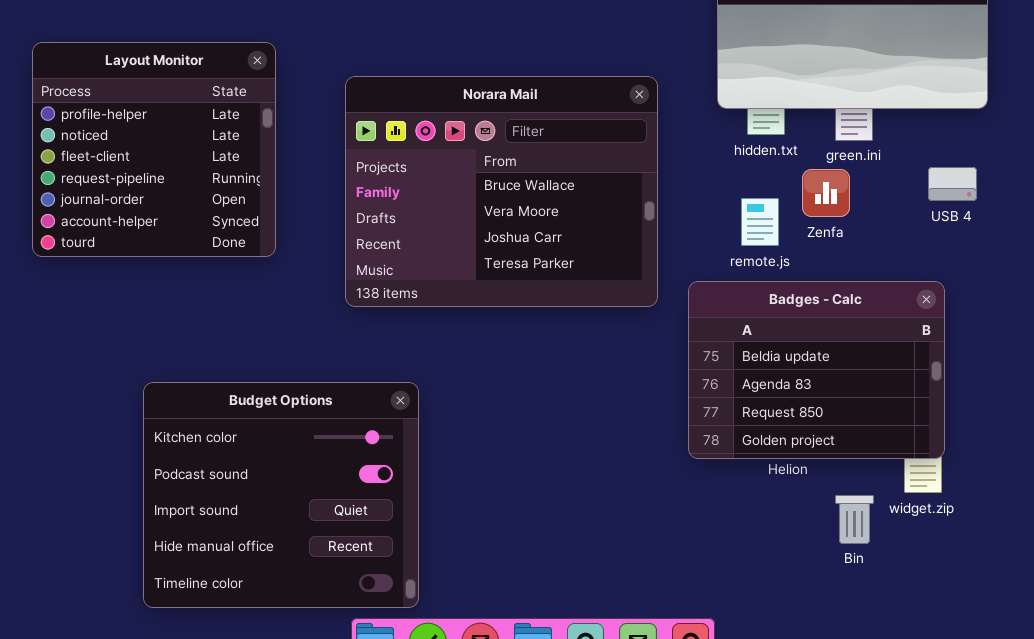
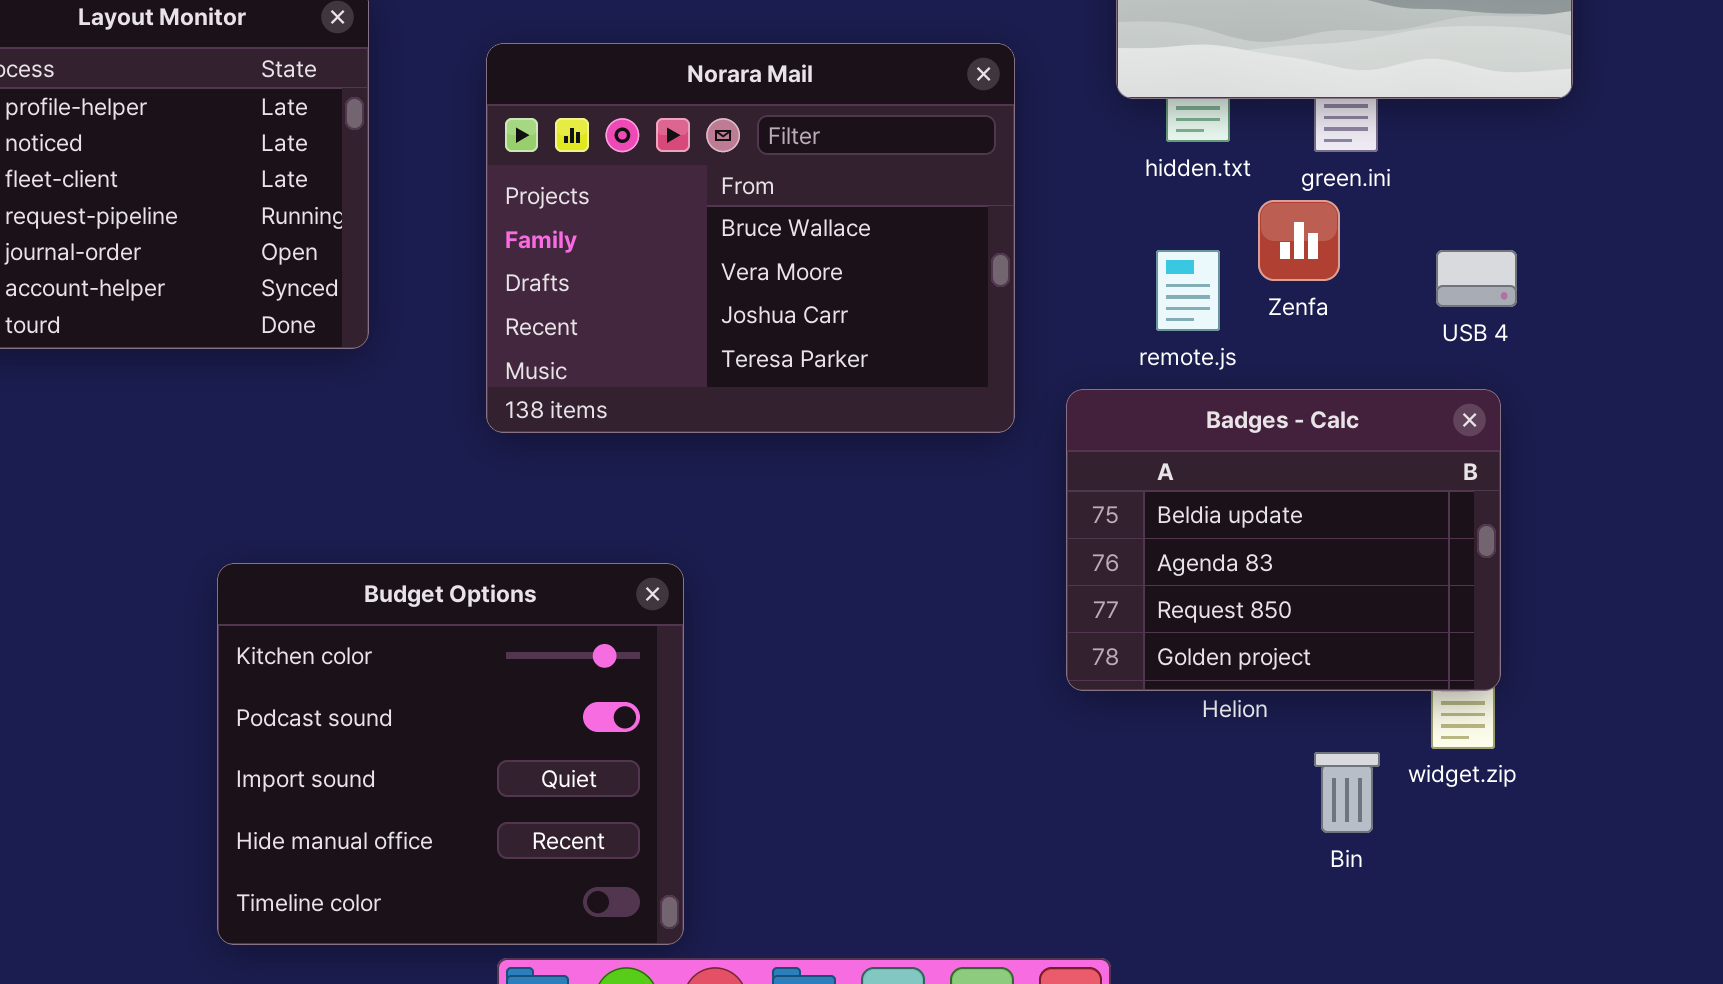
USB 4: [928,167,977,201] -> [1436,250,1517,307], moved
Budget Options: [143,382,419,608] -> [217,563,684,945], moved

